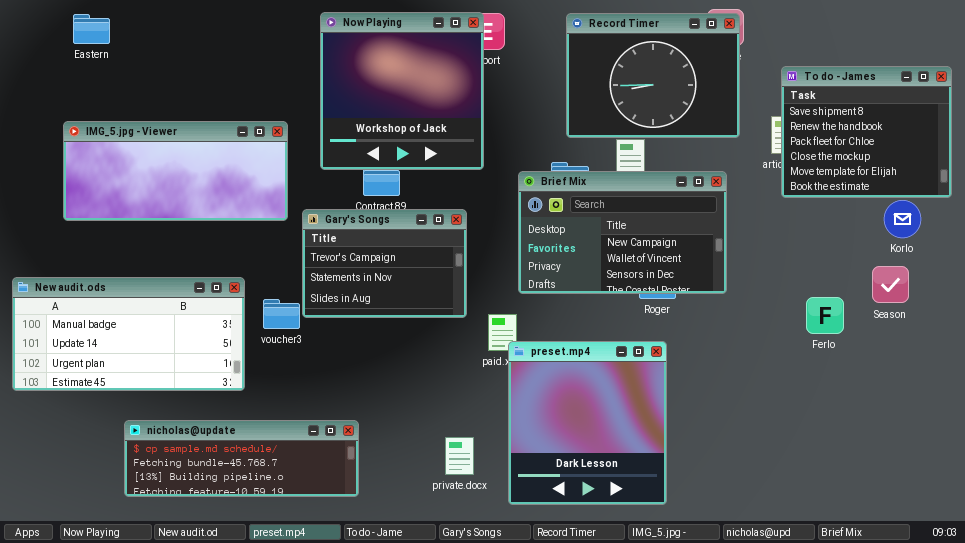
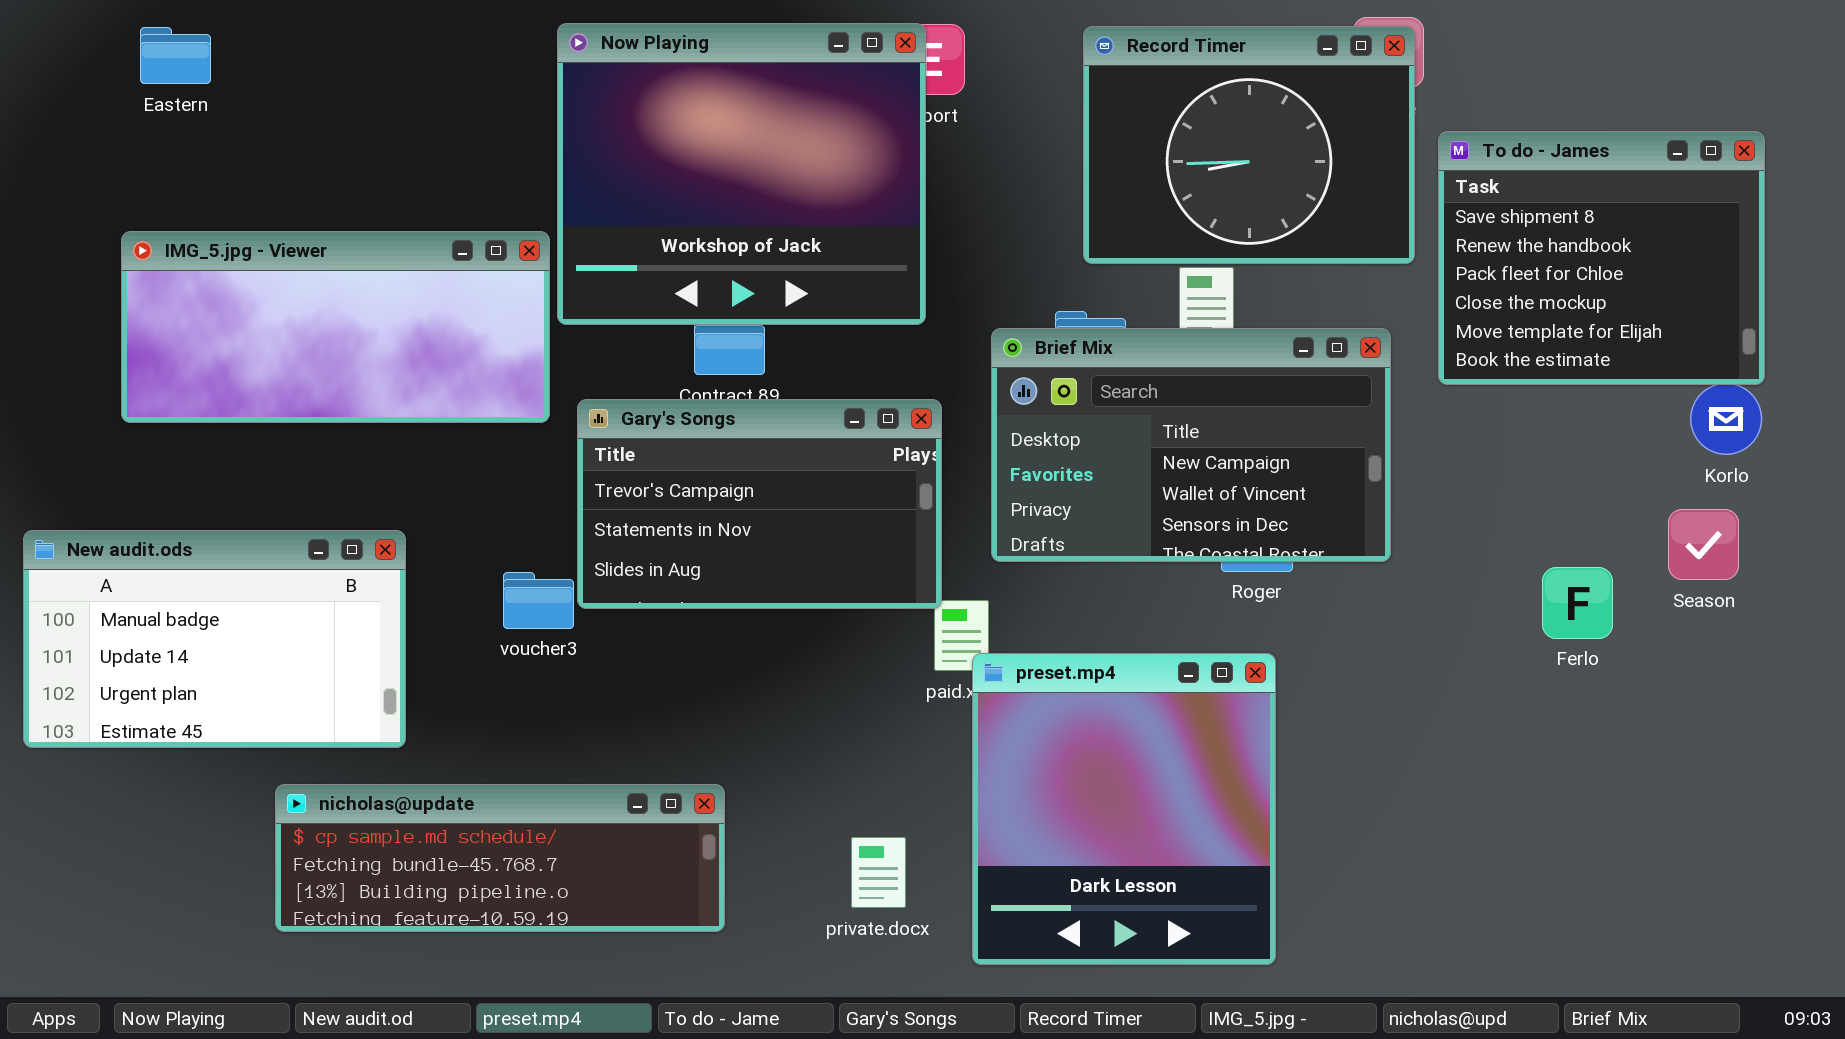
Now Playing: [320,12,484,170] -> [557,23,926,325], resized
To do - James: [781,66,952,198] -> [1438,131,1765,385], moved
Gary's Songs: [302,209,467,318] -> [577,399,942,609], resized
New audit.ods: [12,277,245,391] -> [23,530,406,748], resized
nicholas@update: [124,420,359,497] -> [275,784,725,932], moved

